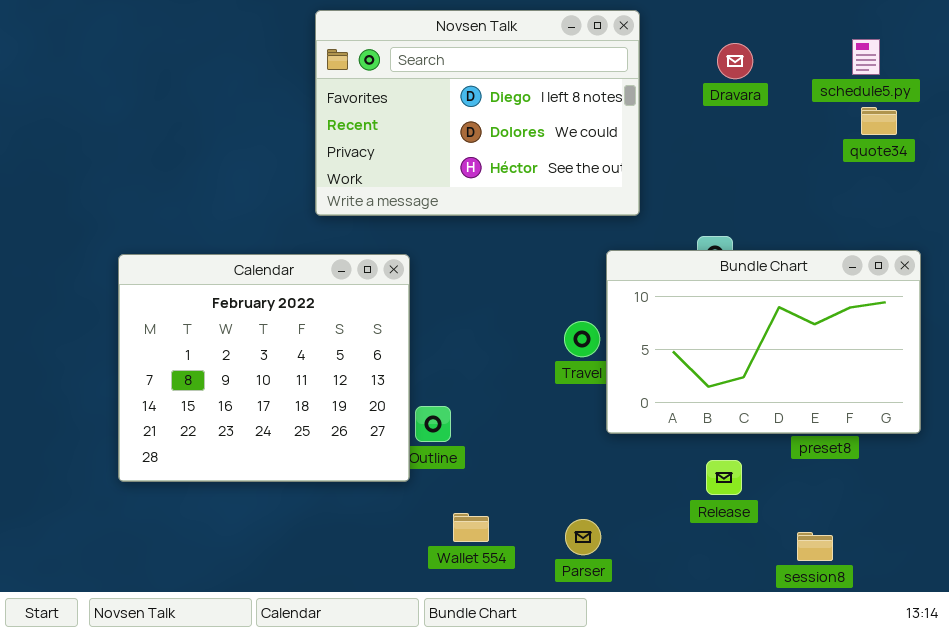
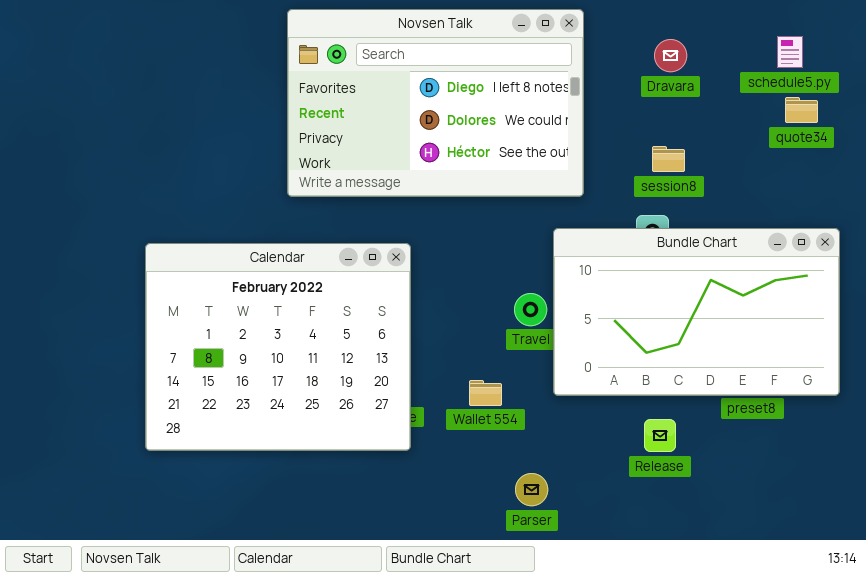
Calendar: [118,254,410,482] -> [145,243,411,451], moved
Wallet 554: [453,513,489,542] -> [469,380,502,406], moved
session8: [797,532,833,561] -> [652,146,685,172], moved

